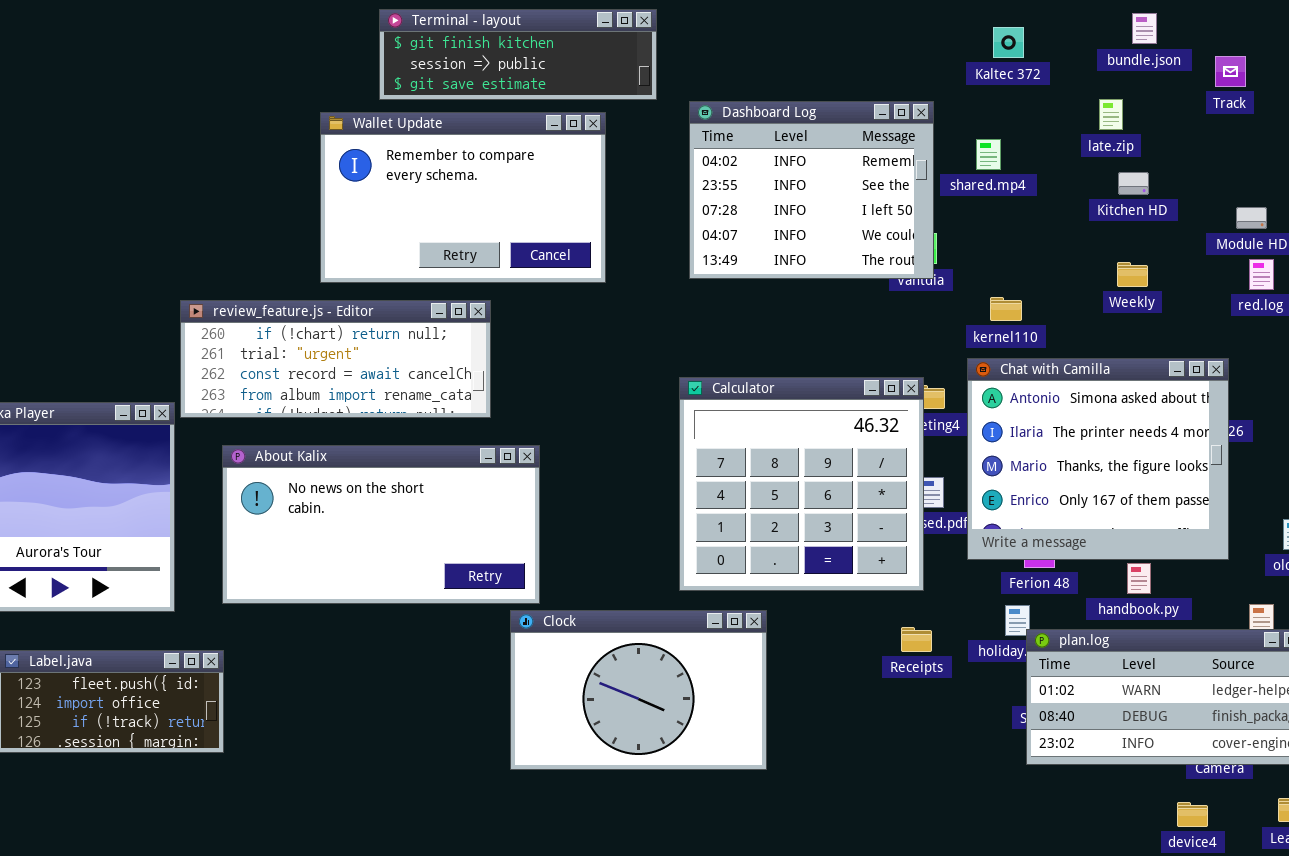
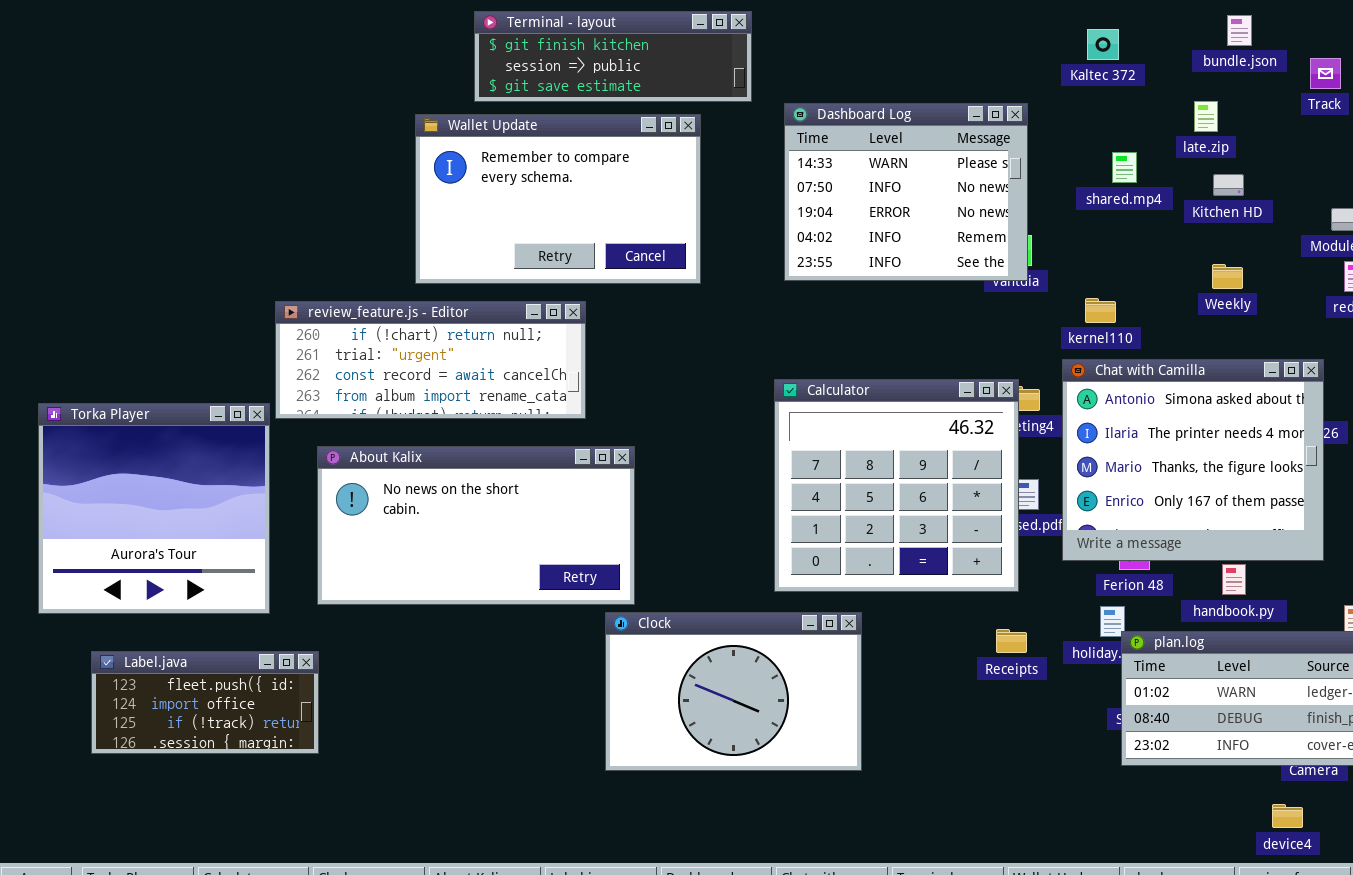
Dashboard Log: [689,101,934,279] -> [784,103,1028,281], scrolled up 3 rows
shared.mp4: [976,139,1001,170] -> [1112,152,1137,183], moved

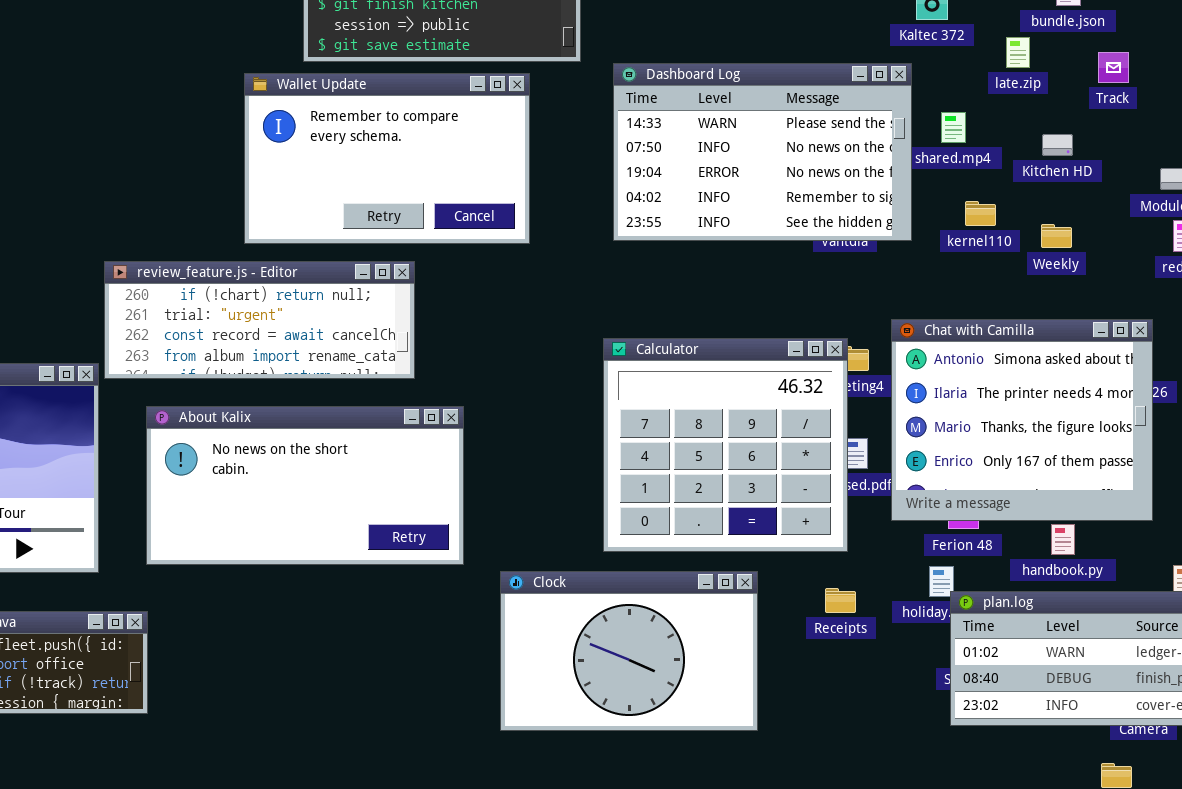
Track: [1310,58,1341,89] -> [1098,52,1129,83], moved
late.zip: [1194,101,1218,132] -> [1006,37,1030,68], moved
Dashboard Log: [784,103,1028,281] -> [613,63,912,241], resized
kernel110: [1085,298,1116,323] -> [965,201,996,226], moved
Clock: [605,612,862,771] -> [500,571,758,731], moved

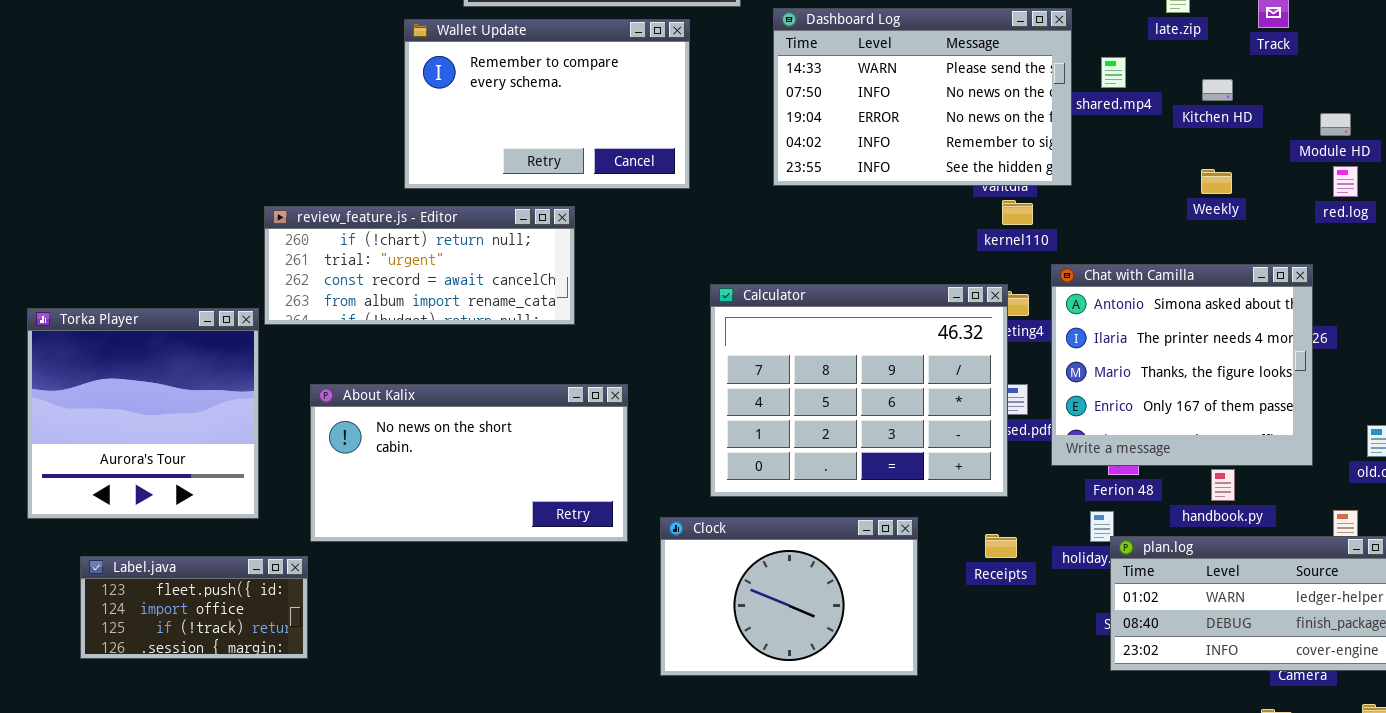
kernel110: [965,201,996,226] -> [1002,200,1033,225], moved
Calculator: [603,338,848,552] -> [710,284,1008,497], resized
About Kalix: [146,406,464,565] -> [310,384,628,542], moved

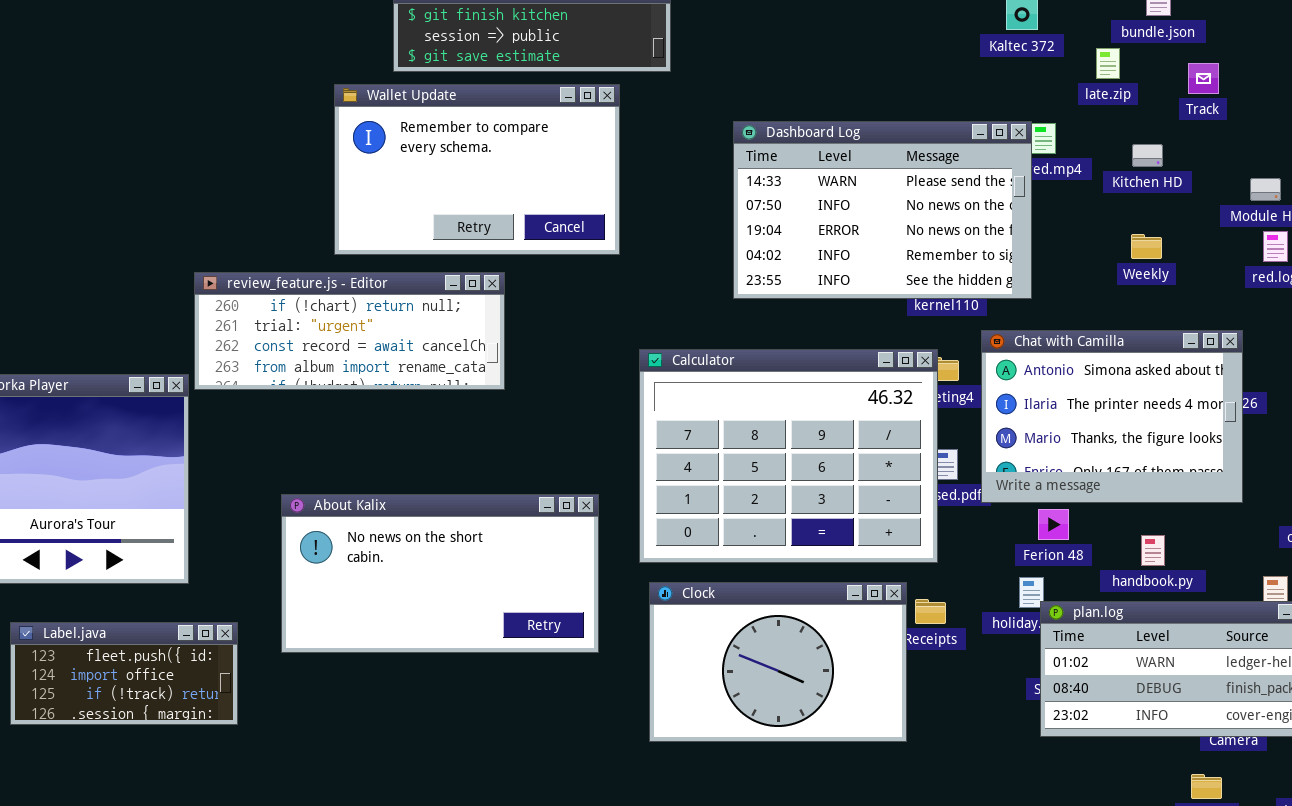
Dashboard Log: [773,8,1072,186] -> [733,121,1032,299], moved
Chat with Camilla: [1051,264,1313,466] -> [981,330,1243,503], resized
About Kalix: [310,384,628,542] -> [281,494,599,653], moved
Clock: [660,517,918,676] -> [649,582,907,742], moved

